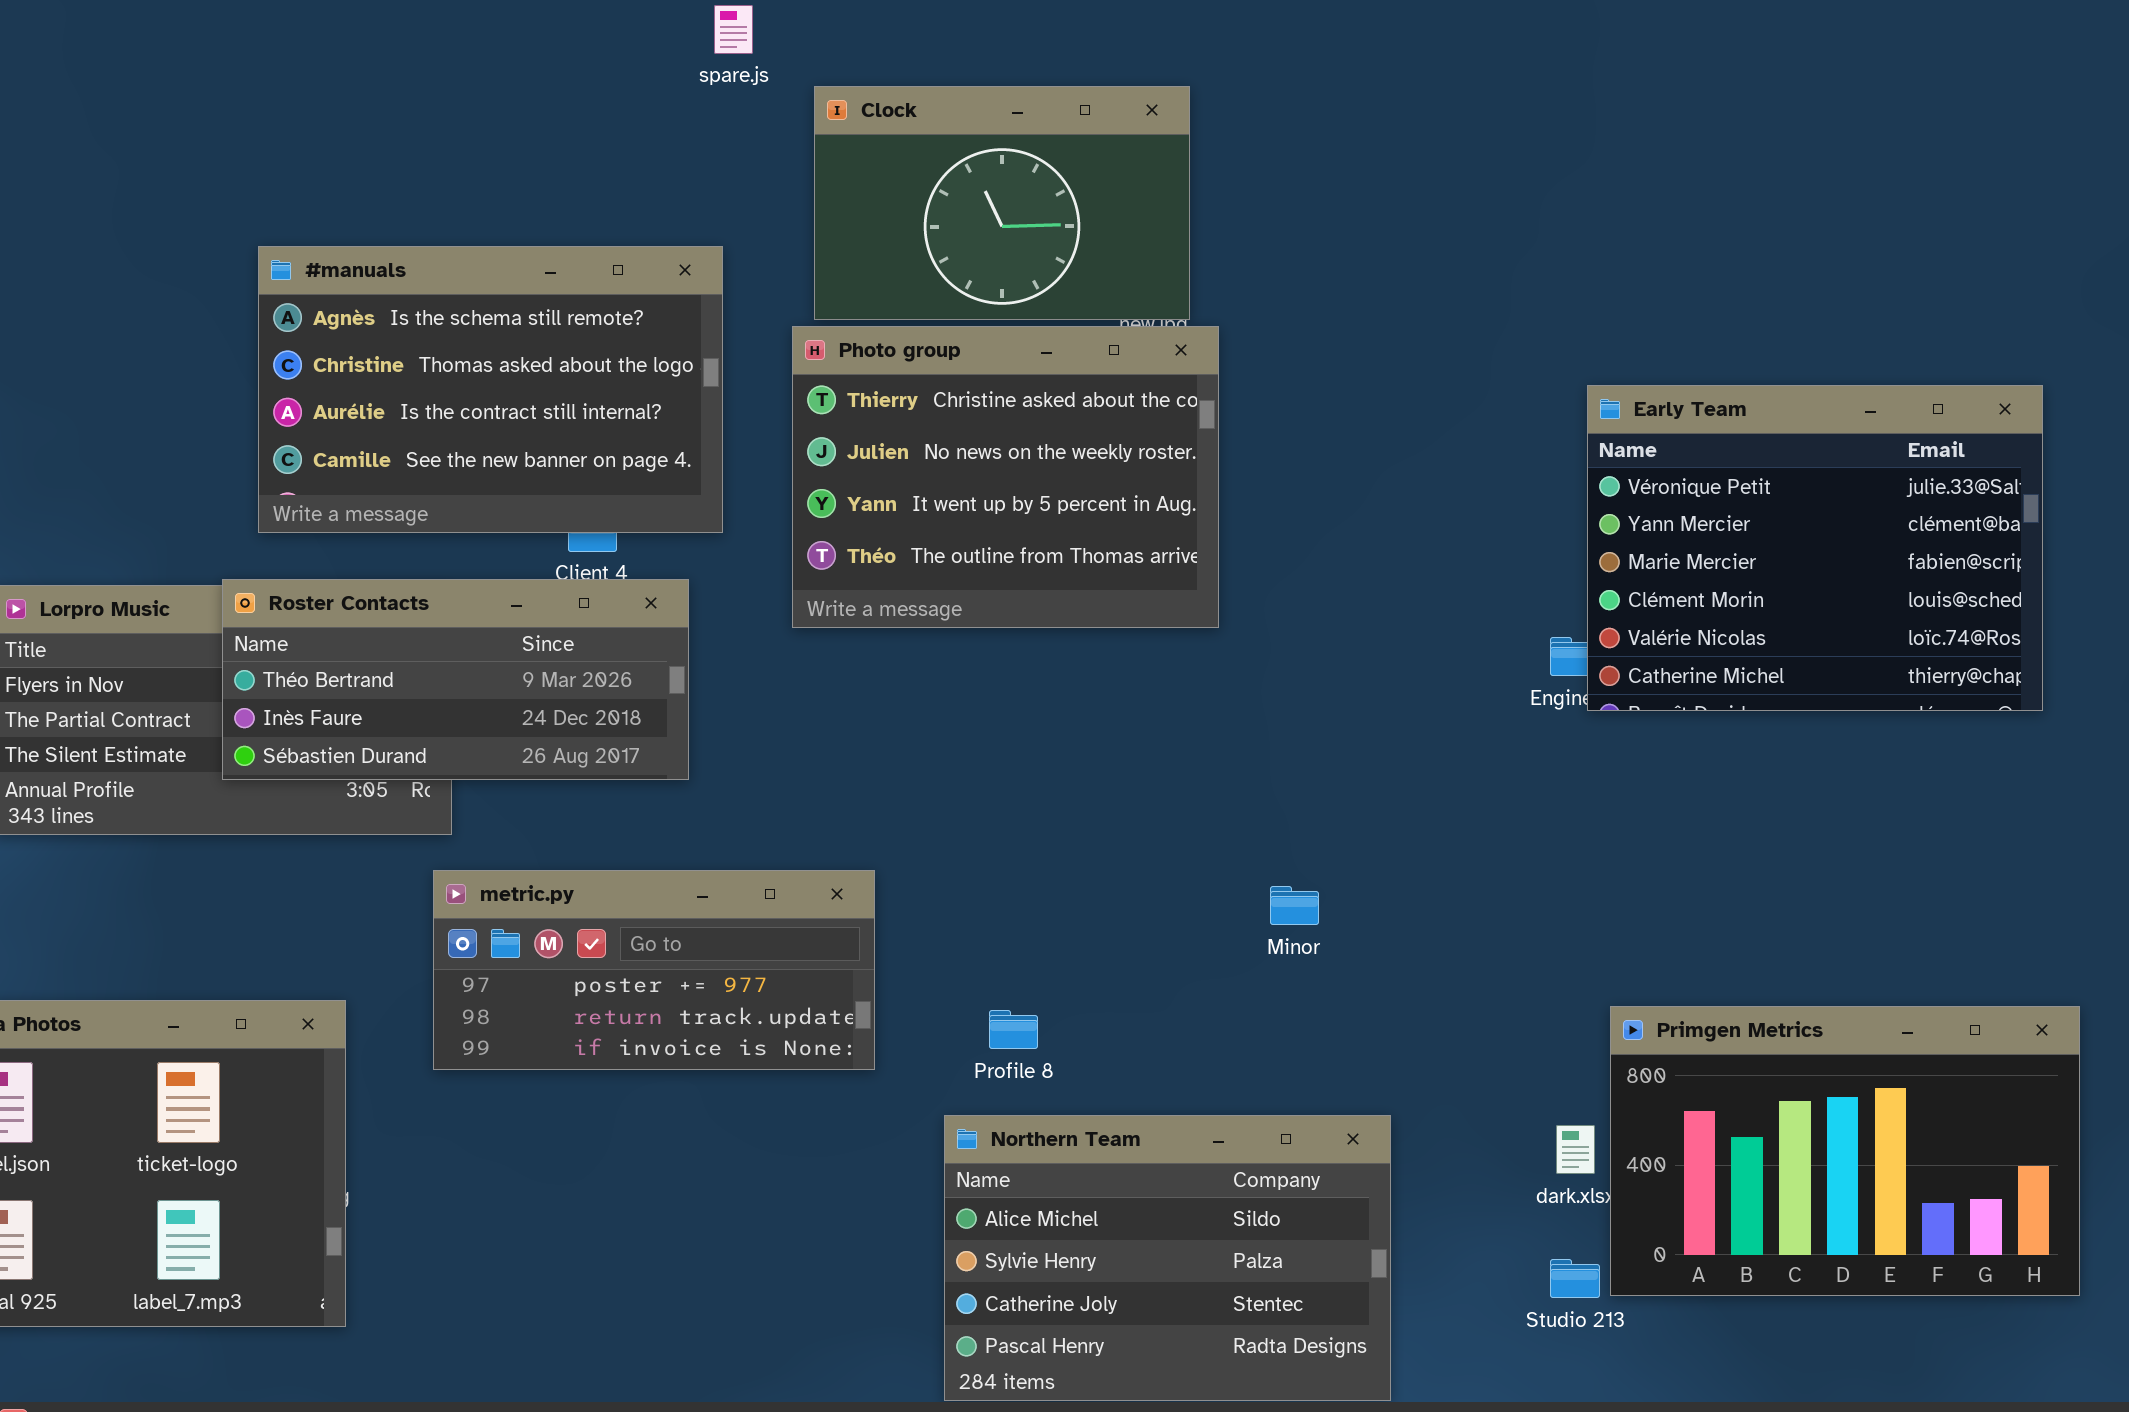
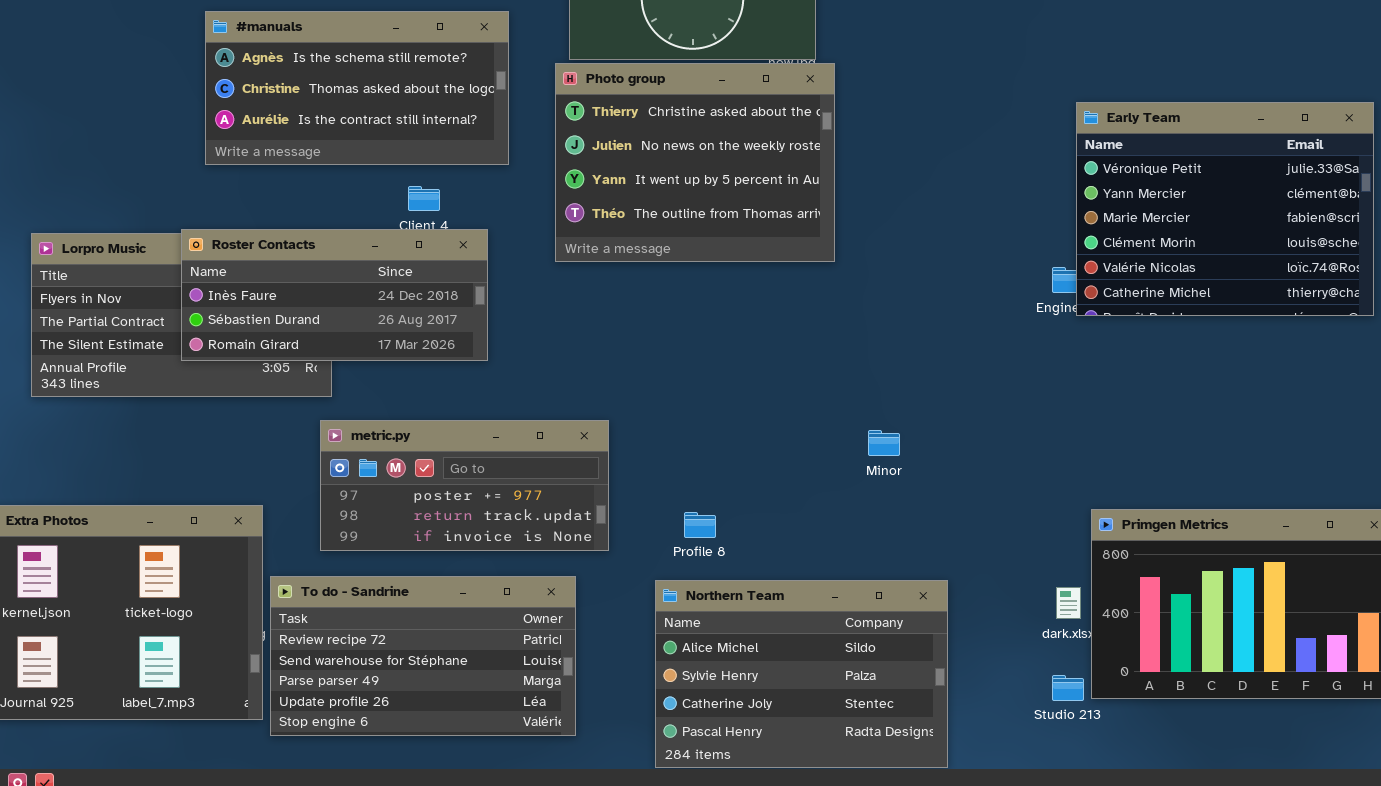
#manuals: [258,246,723,533] -> [205,11,509,165], resized
Roster Contacts: [222,579,689,780] -> [181,229,488,361], scrolled down 1 row
To do - Sandrine: none -> [270,576,576,736], opened

